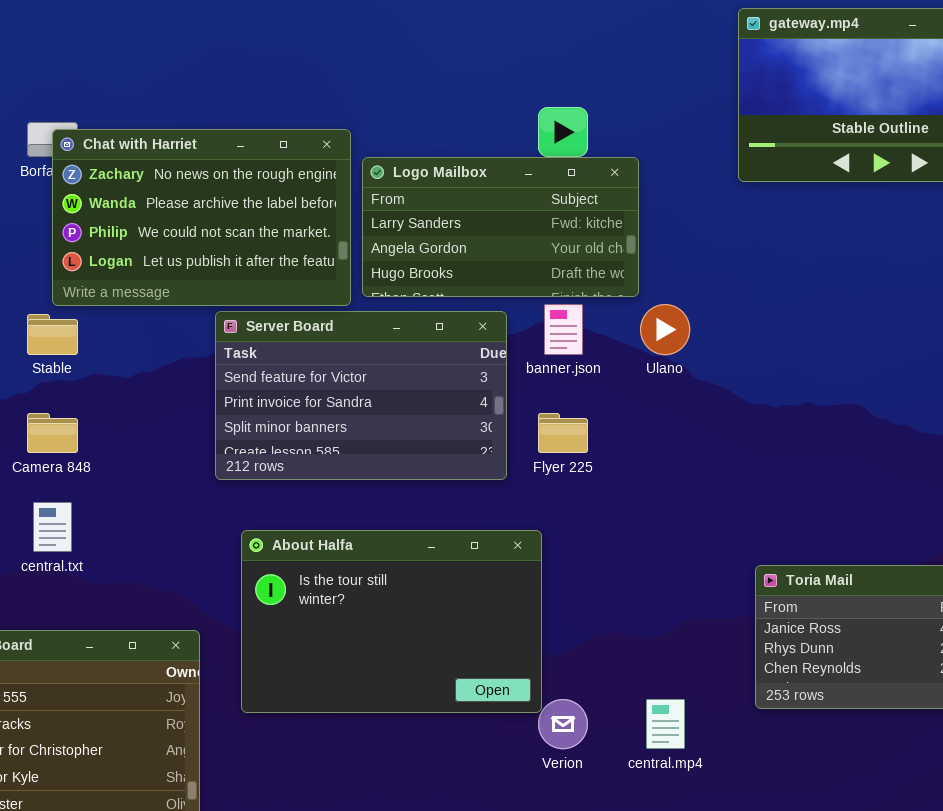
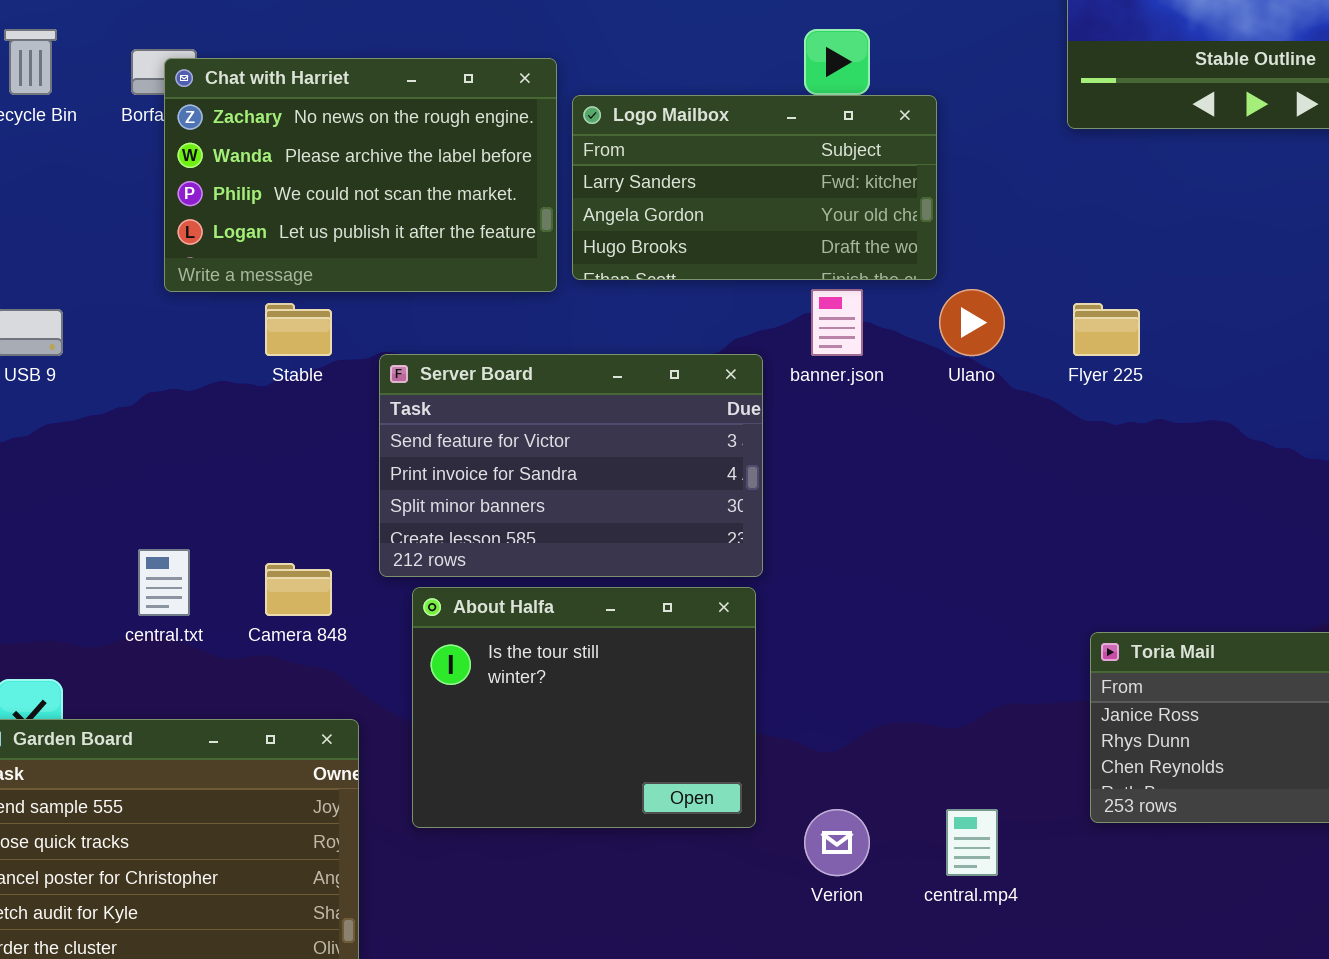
Server Board: [215,311,507,480] -> [379,354,763,577], moved
Stable: [27,314,78,355] -> [265,303,332,356], moved
Camera 848: [27,413,78,453] -> [265,563,332,616], moved
Flyer 225: [538,413,588,453] -> [1073,303,1140,356], moved
About Halfa: [241,530,542,713] -> [412,587,756,828], resized

